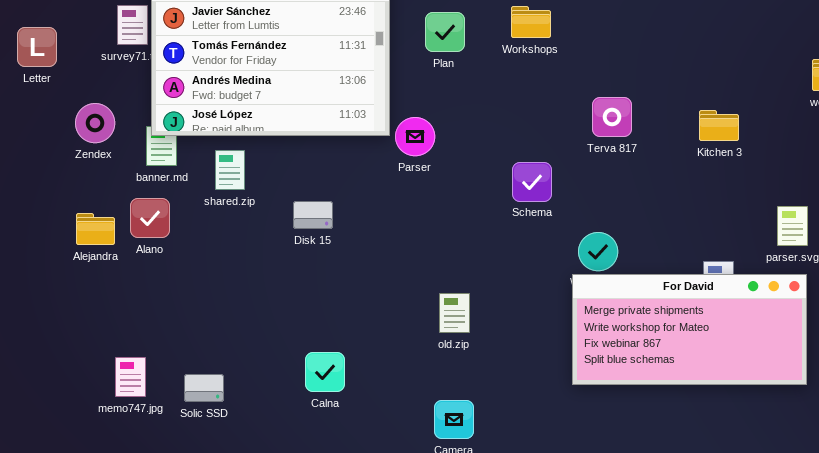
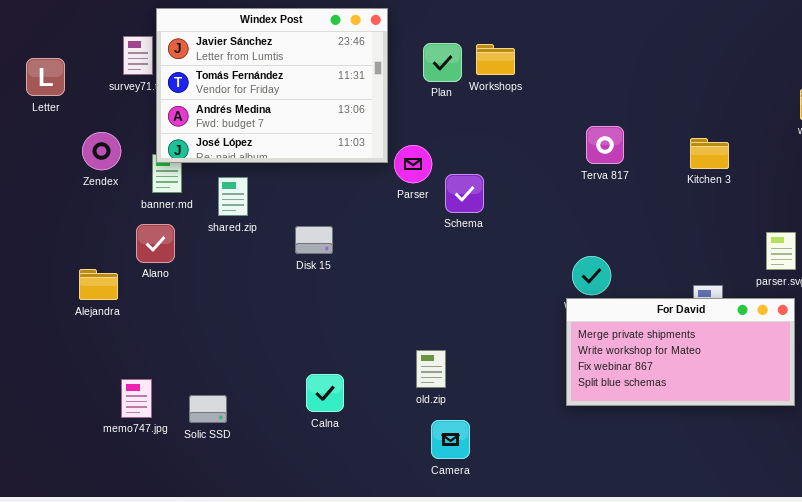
Workshops: [511,6,551,38] -> [476,44,515,75], moved
Schema: [512,162,552,202] -> [445,174,484,213], moved
Alejandra: [76,213,115,245] -> [79,269,118,300], moved
old.zip: [439,293,470,333] -> [416,350,446,388], moved

